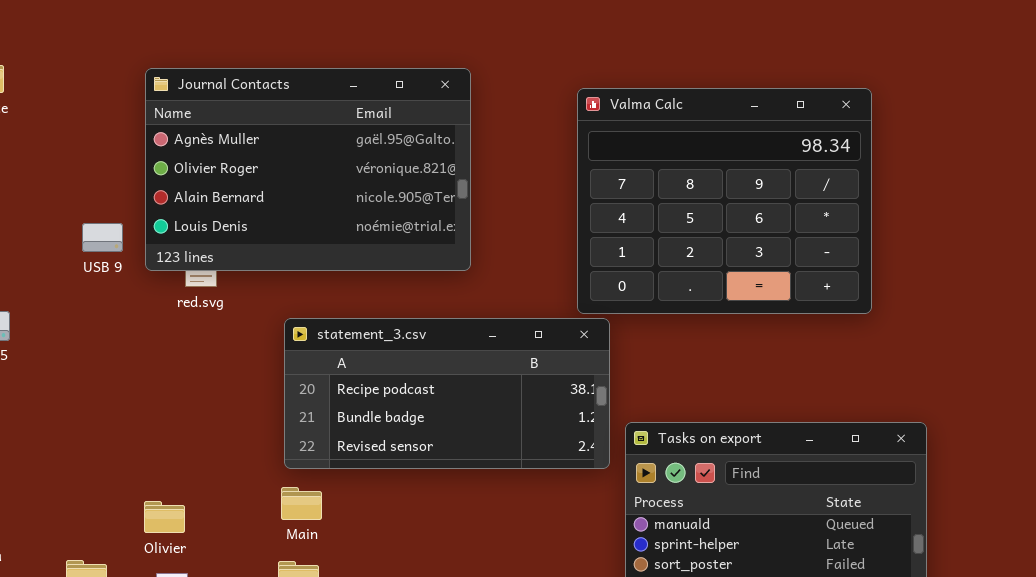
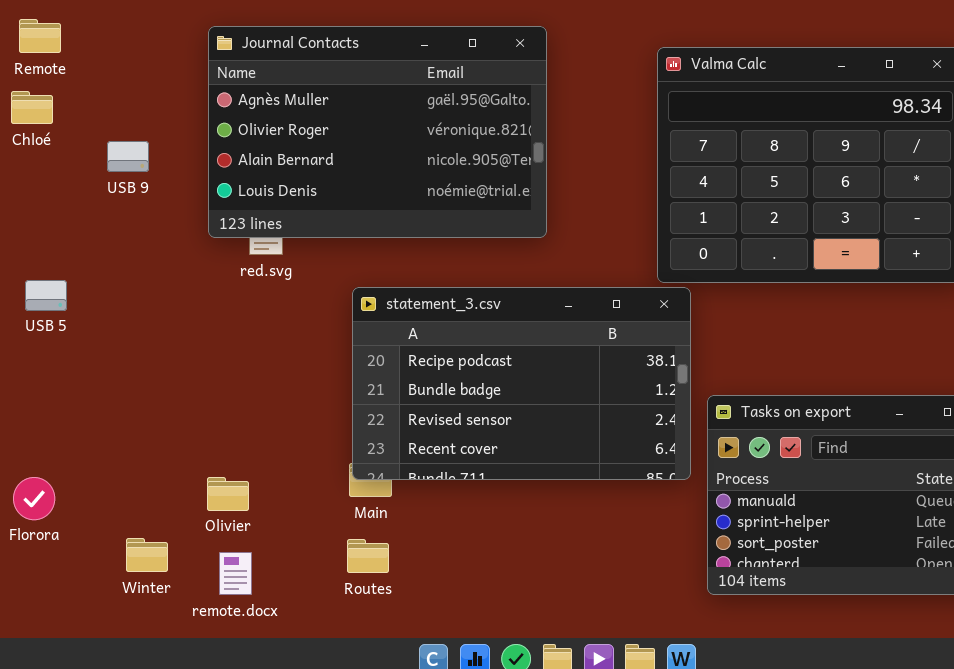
USB 9: [82,223,123,252] -> [107,141,149,172], moved
statement_3.csv: [284,318,610,469] -> [352,287,691,480], resized

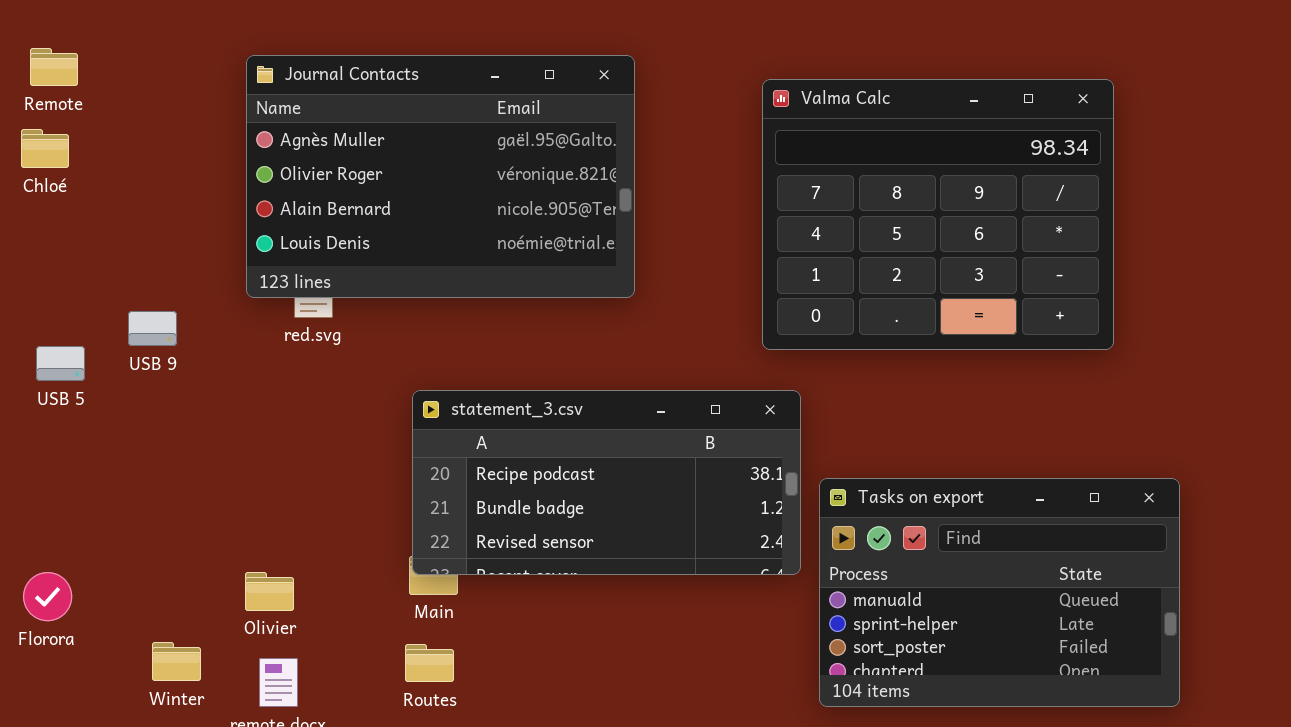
USB 9: [107,141,149,172] -> [128,311,177,346], moved
statement_3.csv: [352,287,691,480] -> [412,390,801,575], resized

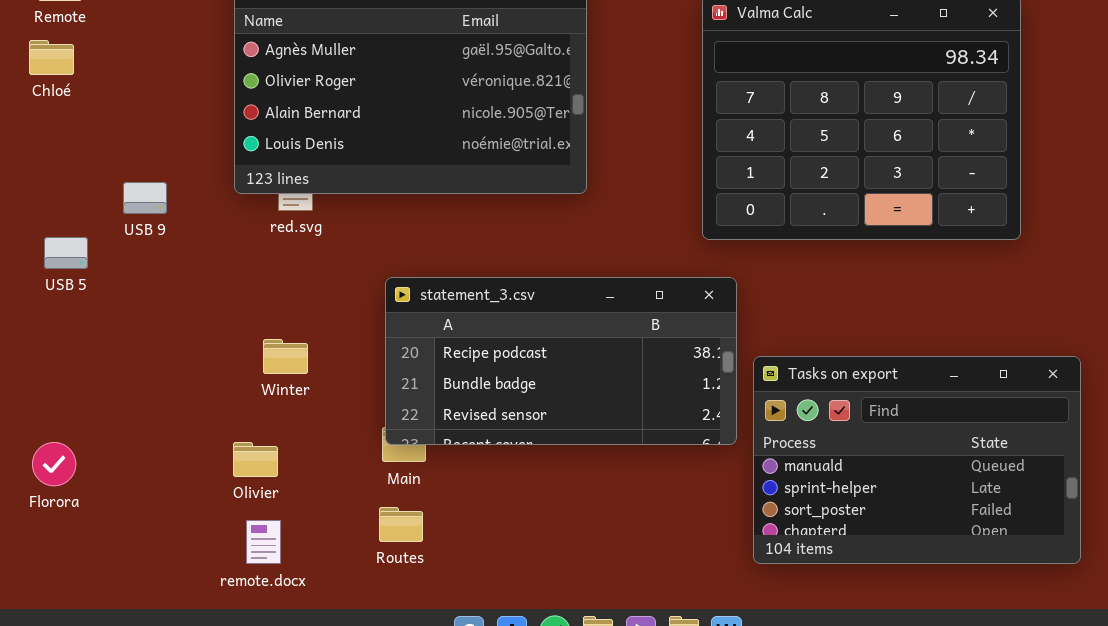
USB 9: [128,311,177,346] -> [123,182,167,214], moved
Winter: [152,642,201,681] -> [263,339,308,374], moved

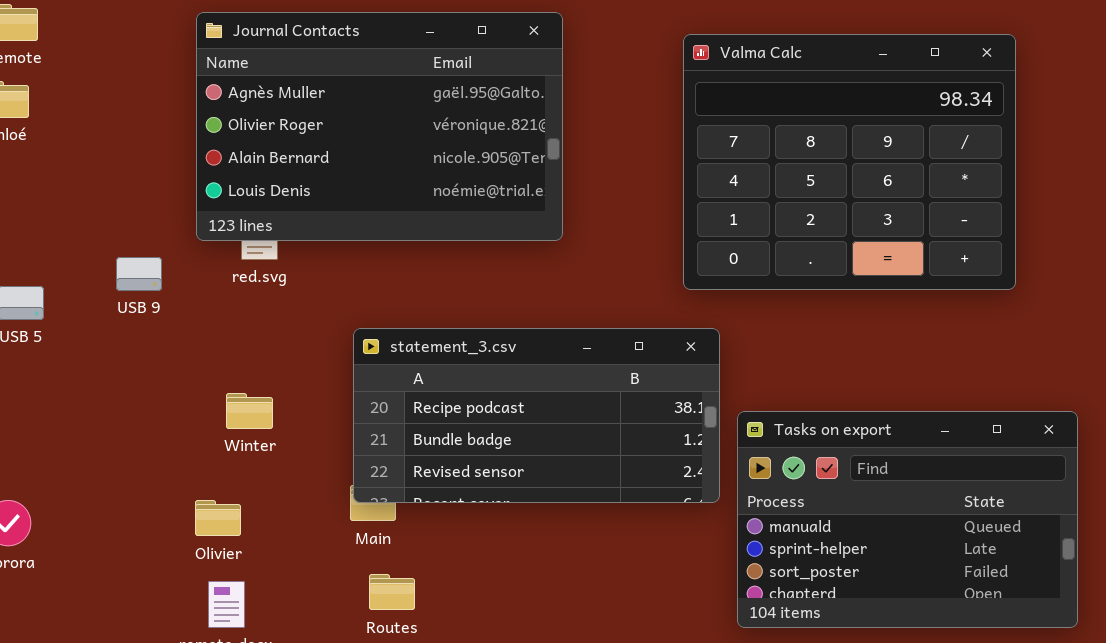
USB 9: [123,182,167,214] -> [116,257,162,291], moved
Routes: [379,507,423,542] -> [369,574,415,610], moved

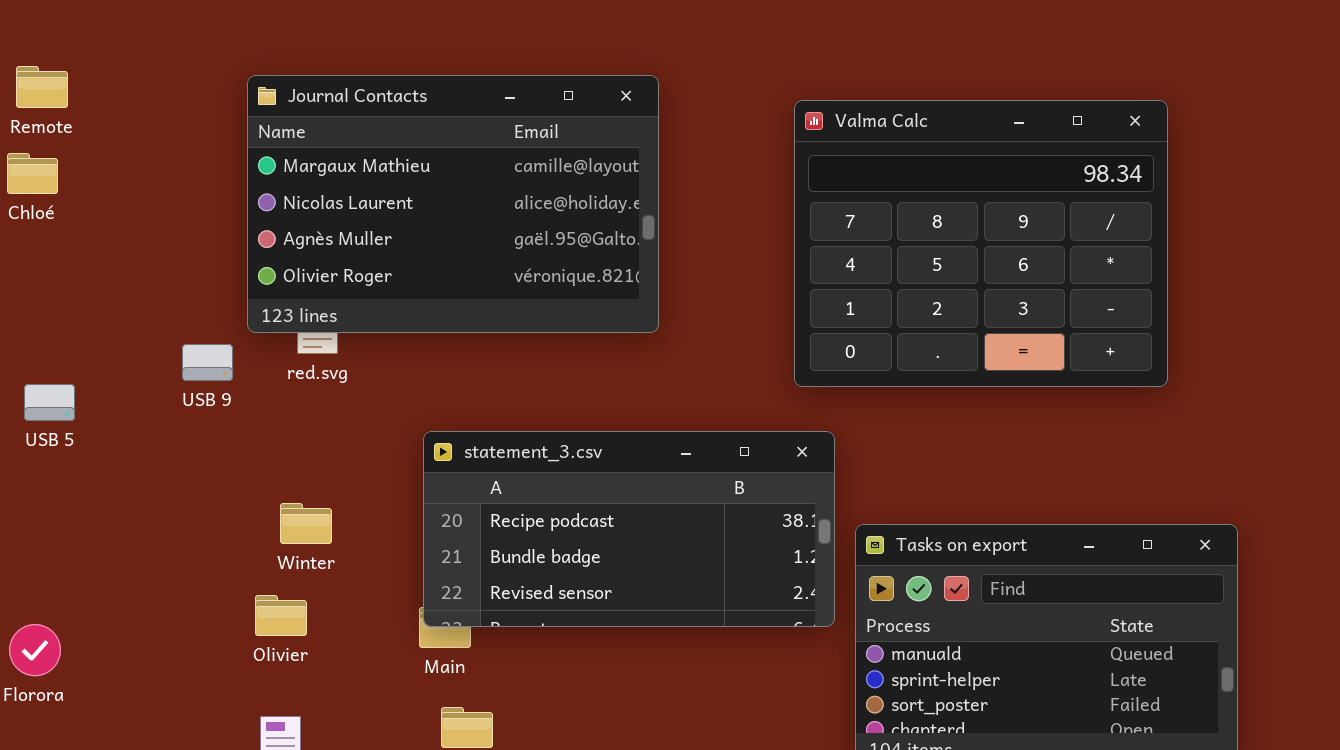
Journal Contacts: [196,12,563,241] -> [247,75,659,333], scrolled up 2 rows
USB 9: [116,257,162,291] -> [182,344,233,381], moved
Olivier: [195,500,241,536] -> [255,595,307,636], moved

